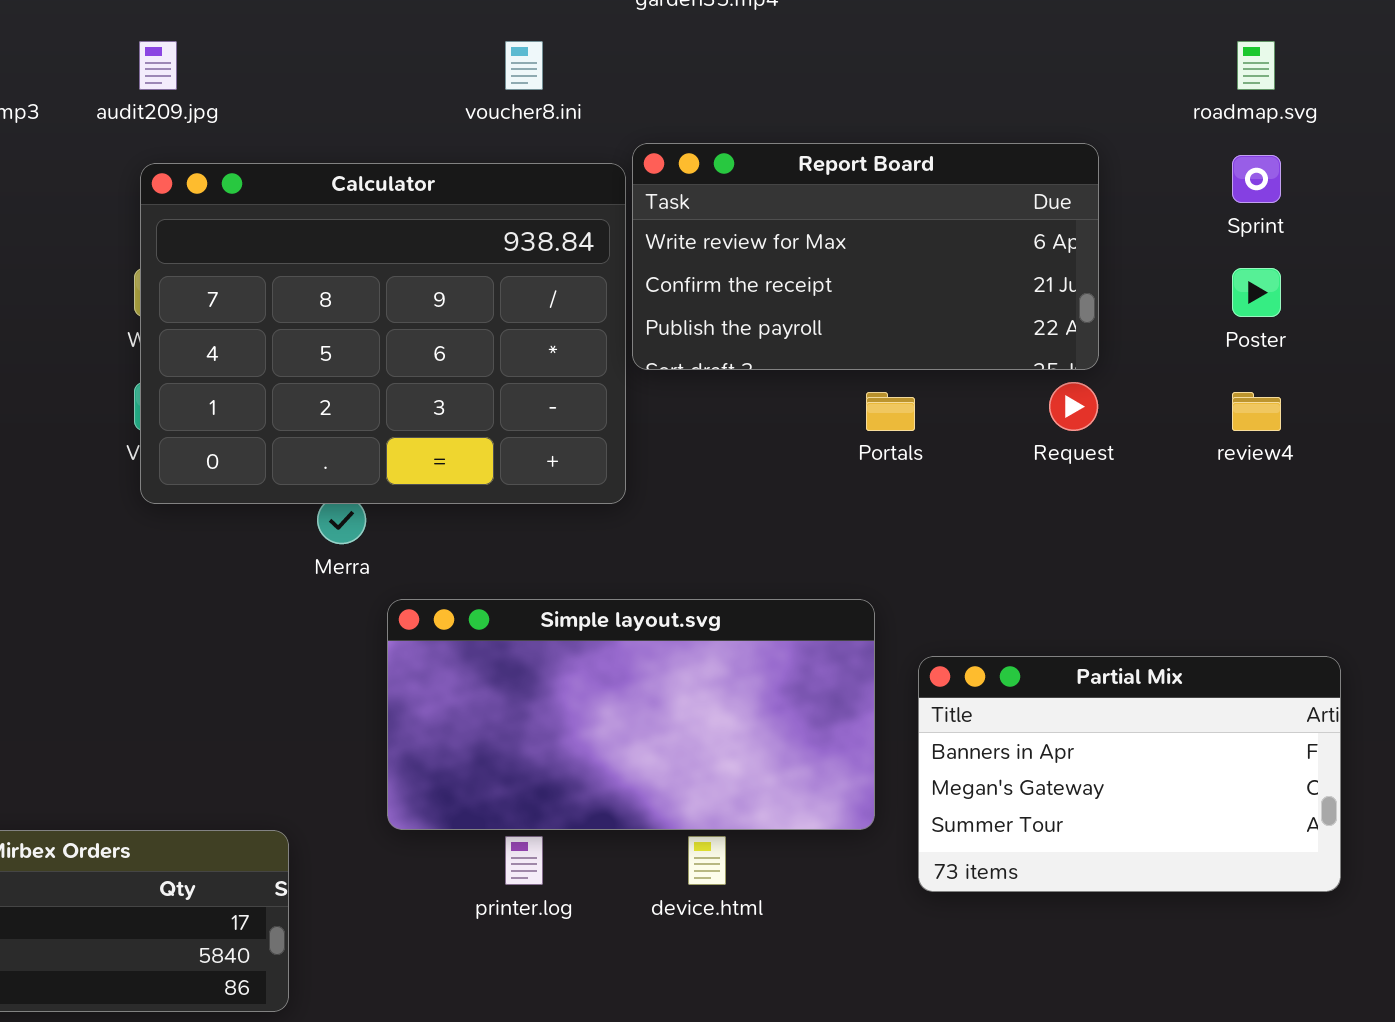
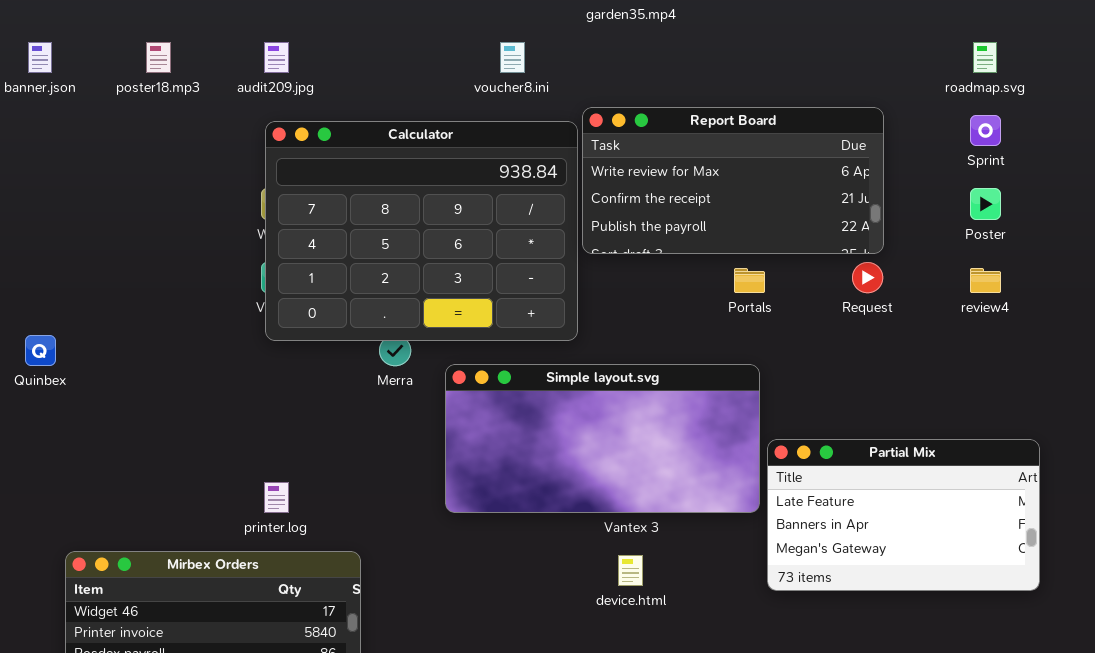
Simple layout.svg: [387,599,875,830] -> [445,364,760,513], moved
Partial Mix: [918,656,1341,892] -> [767,439,1040,591], scrolled up 1 row
printer.log: [505,836,543,885] -> [264,482,289,513], moved

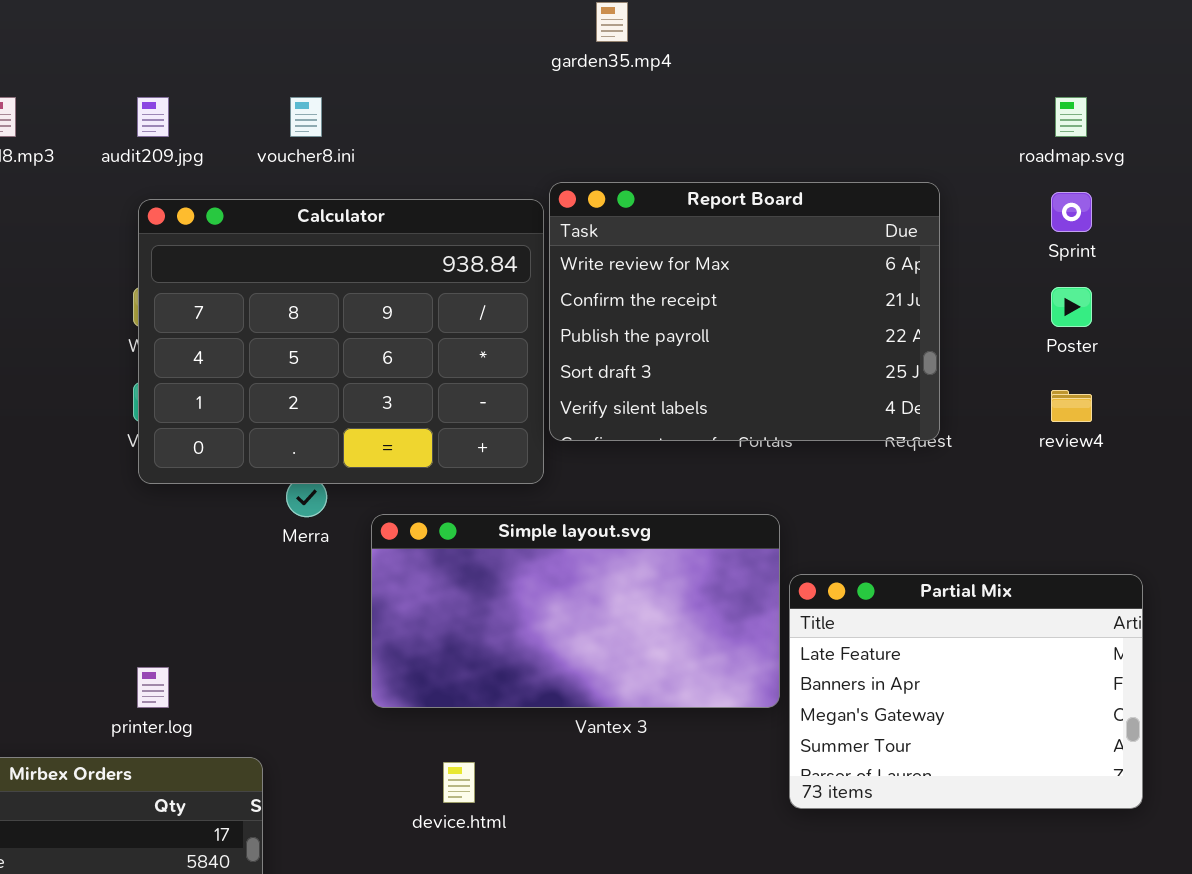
voucher8.ini: [500,42,525,73] -> [290,97,322,137], moved
Report Board: [582,107,884,254] -> [549,182,940,441], resized
Partial Mix: [767,439,1040,591] -> [789,574,1143,809], resized
device.html: [618,555,643,586] -> [443,762,475,803], moved

